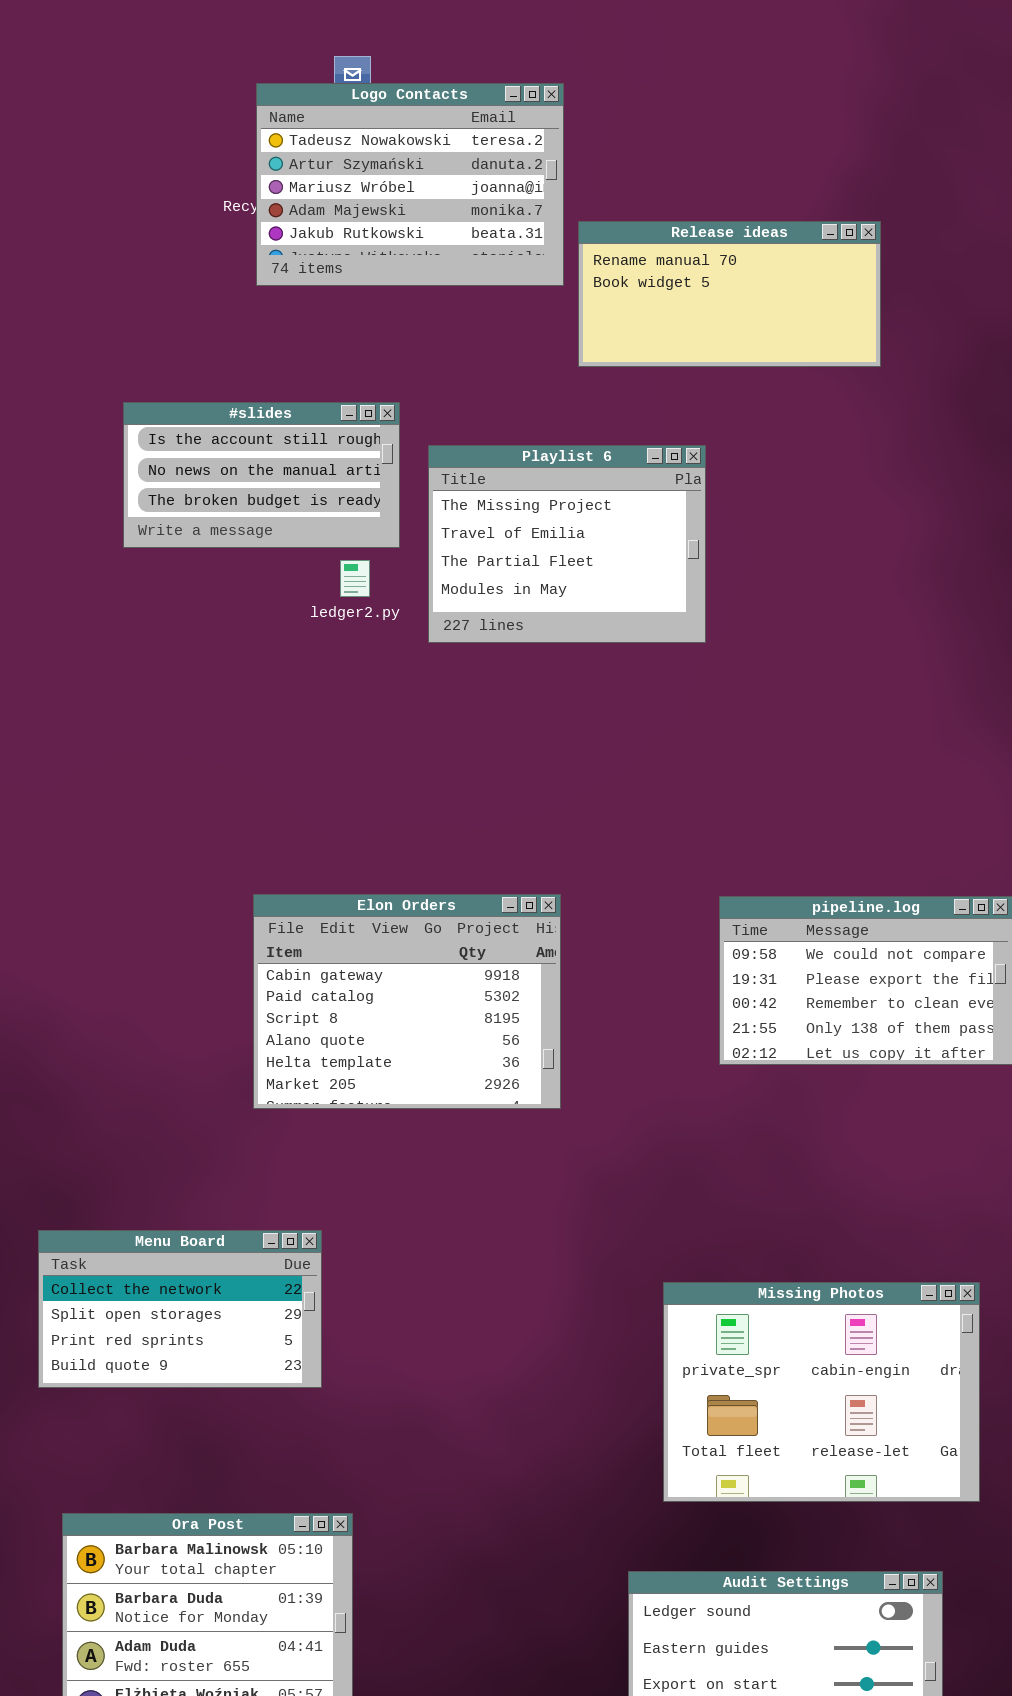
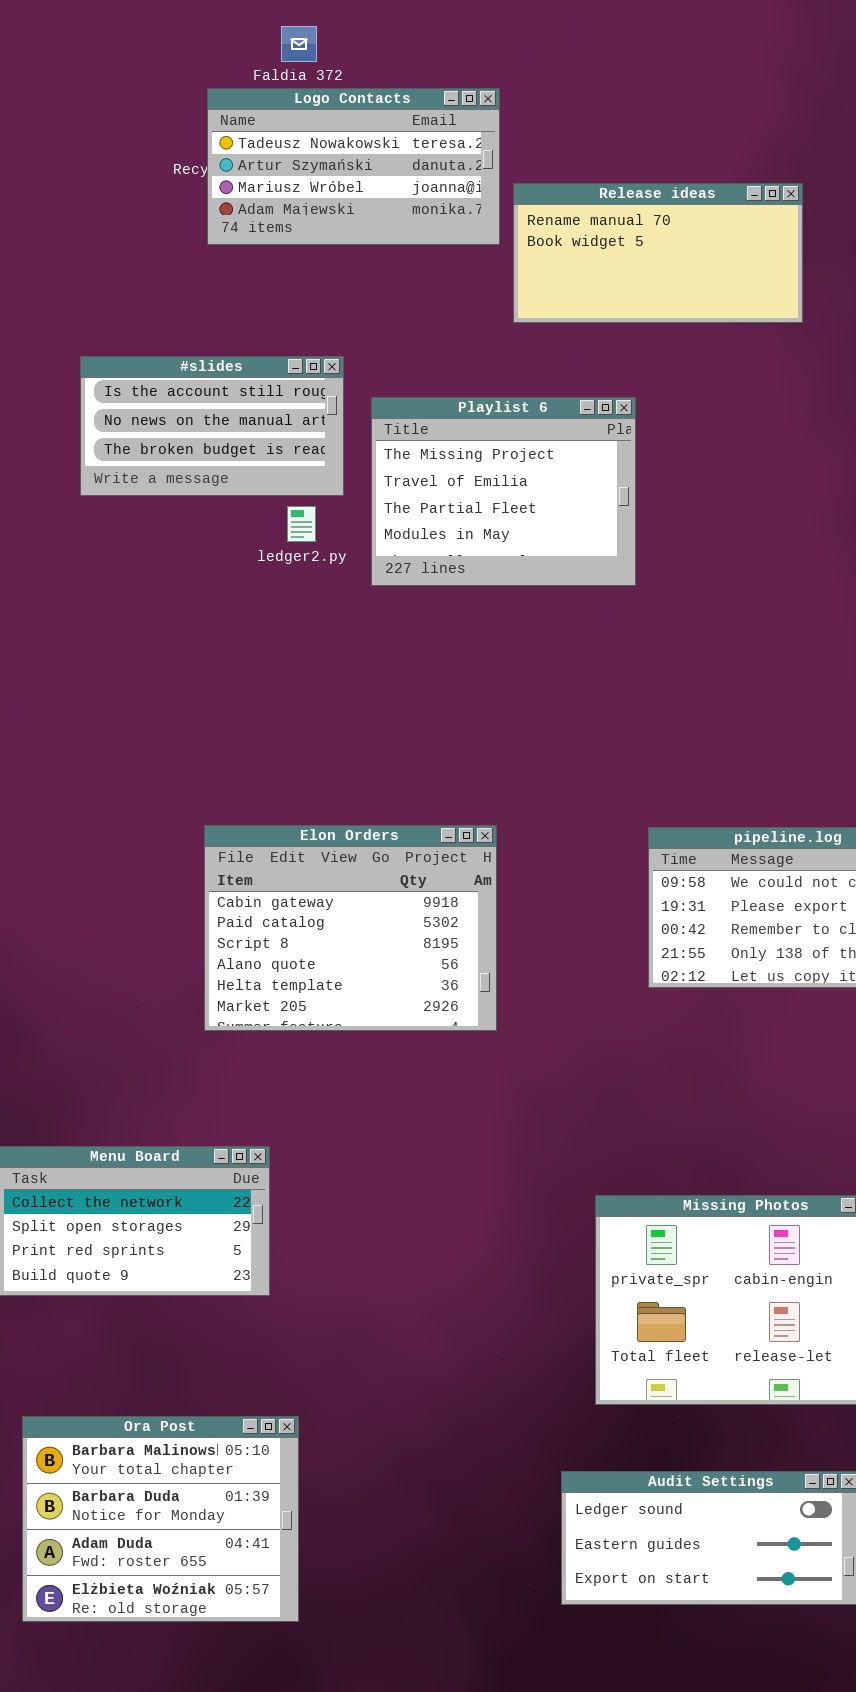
Logo Contacts: [256,83,564,286] -> [207,88,500,245], resized

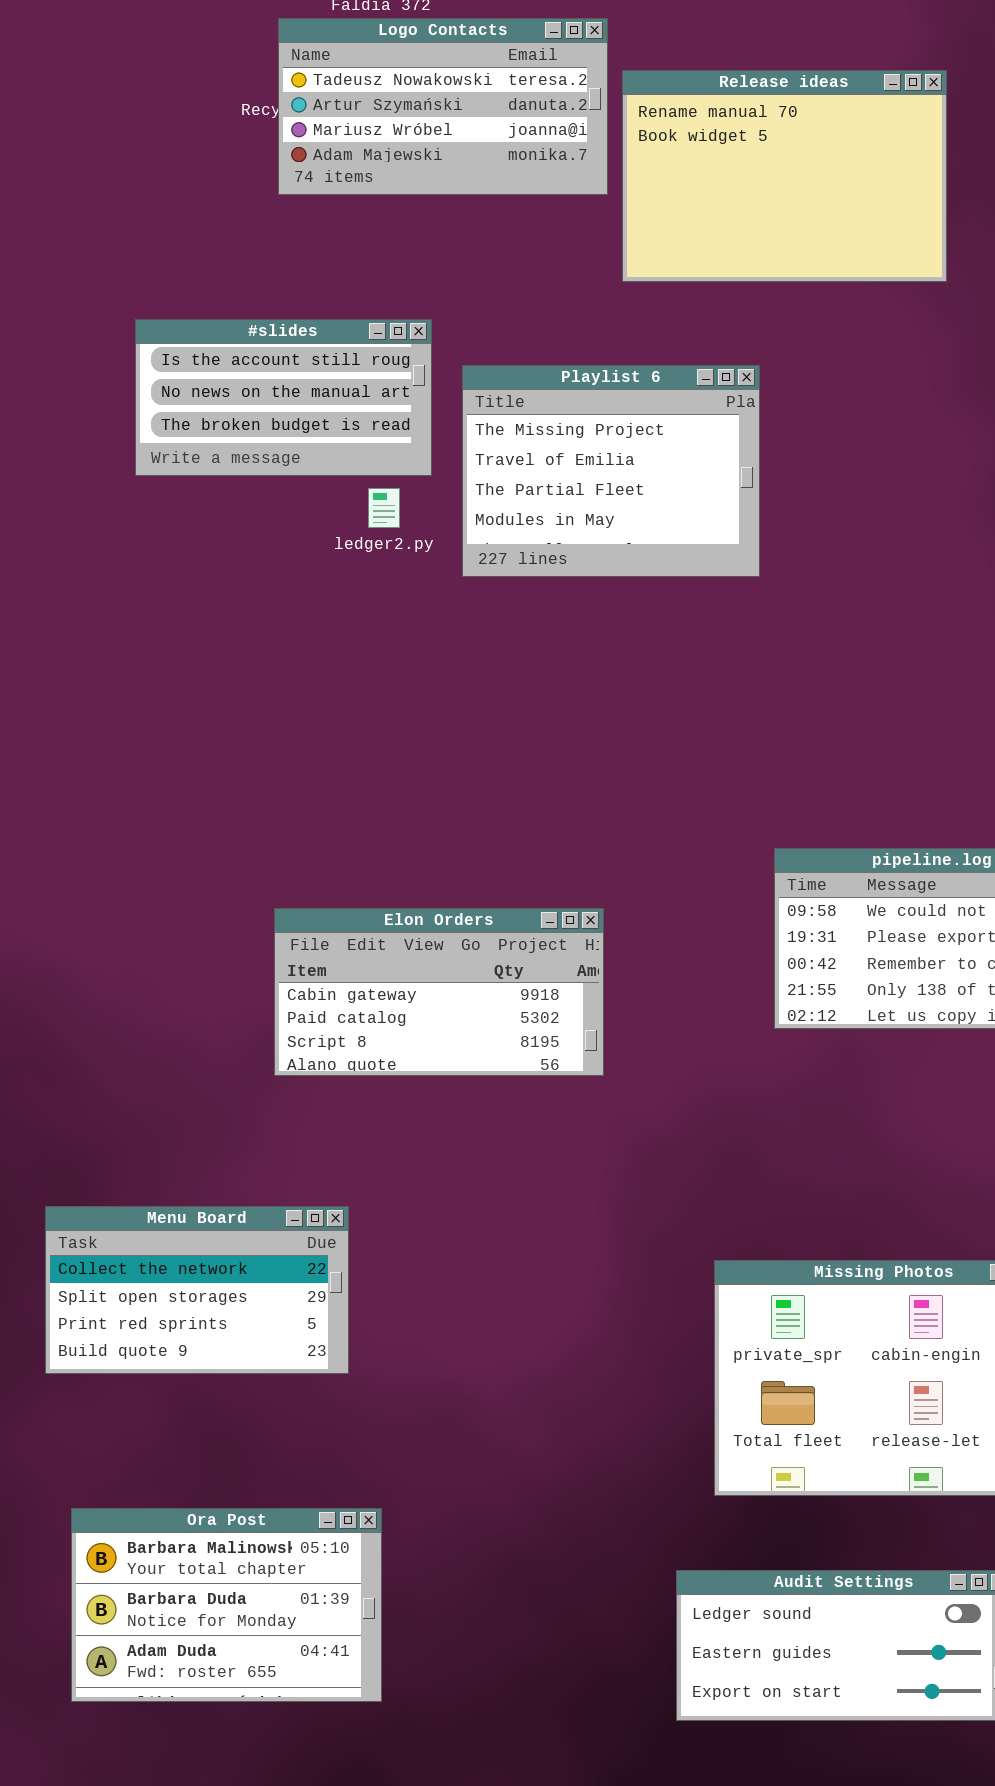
Release ideas: [513,183,803,323] -> [622,70,947,282], resized
Elon Orders: [204,825,497,1031] -> [274,908,604,1076], resized
Ora Post: [22,1416,299,1622] -> [71,1508,382,1702], resized

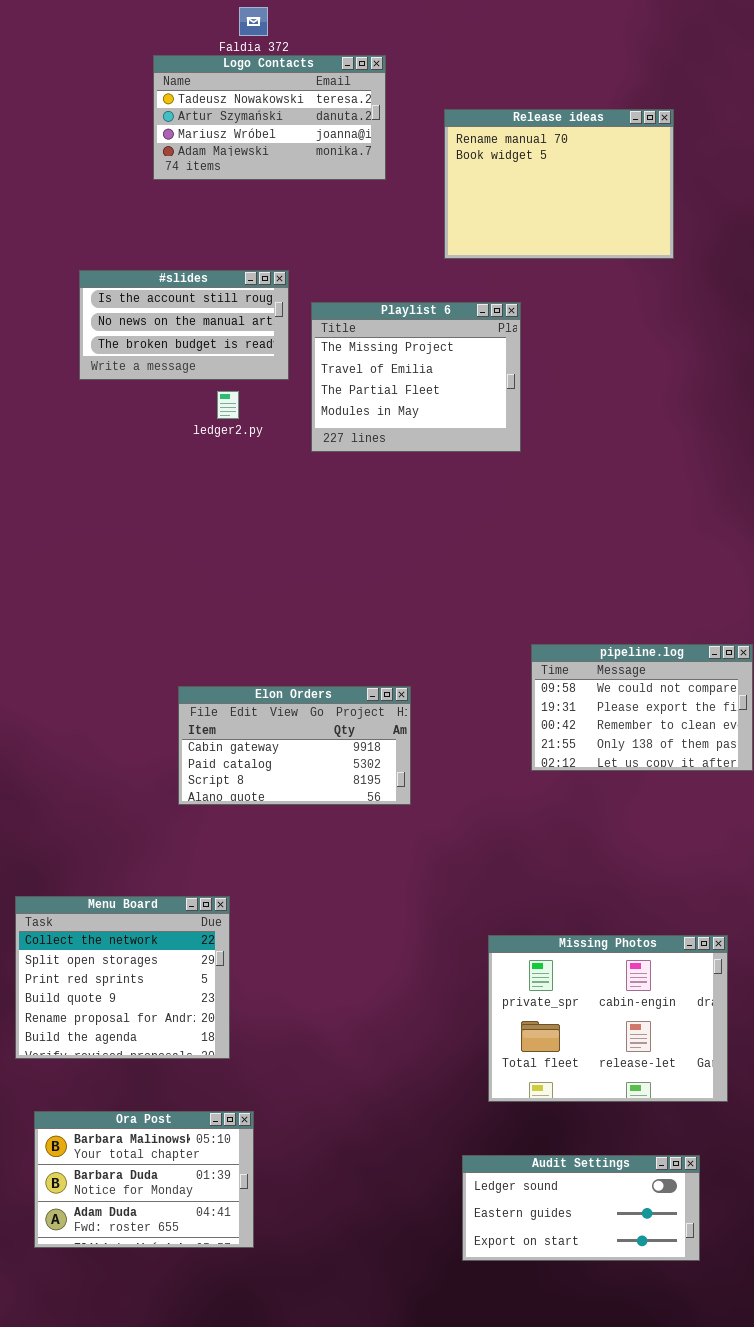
Logo Contacts: [278,18,608,195] -> [153,55,386,180], moved
Release ideas: [622,70,947,282] -> [444,109,674,259], moved
ledger2.py: [368,488,400,528] -> [217,391,239,419], moved
Menu Board: [45,1206,349,1374] -> [15,896,230,1059], resized

